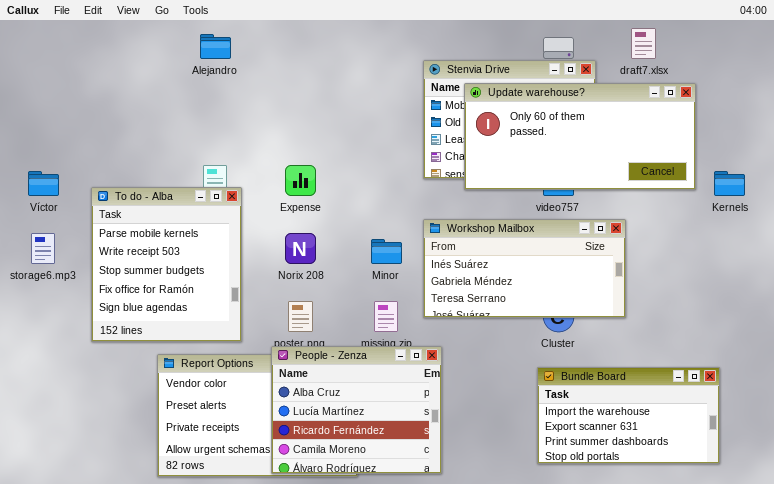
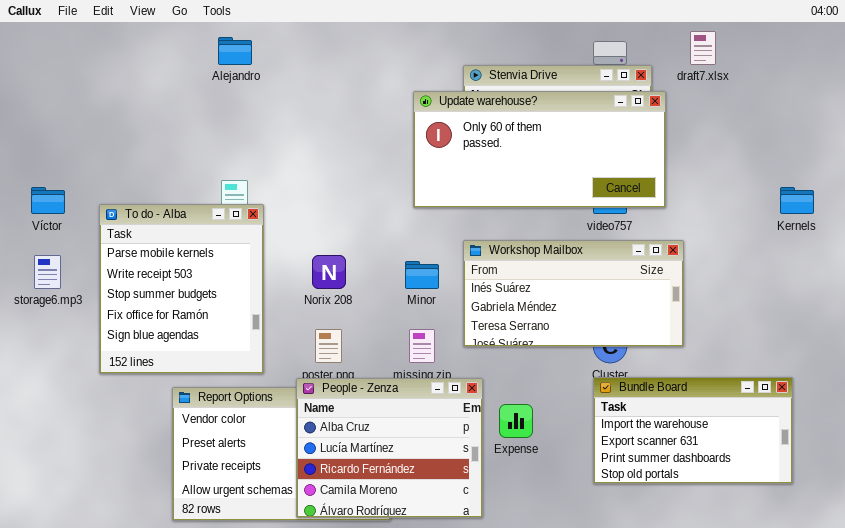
Update warehouse?: [464,83,696,190] -> [413,91,666,208], moved
Expense: [285,165,316,196] -> [499,404,533,438], moved
Bundle Board: [537,367,720,464] -> [593,377,793,484], moved

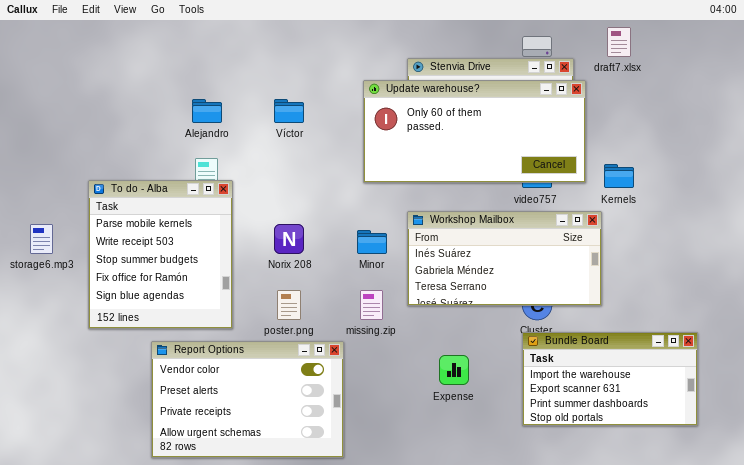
Alejandro: [218,37,252,65] -> [192,99,222,123], moved
Víctor: [31,187,65,214] -> [274,99,304,123], moved
Kernels: [780,187,814,214] -> [604,164,634,188], moved
People - Zenza: [296,378,483,518] -> none, closed

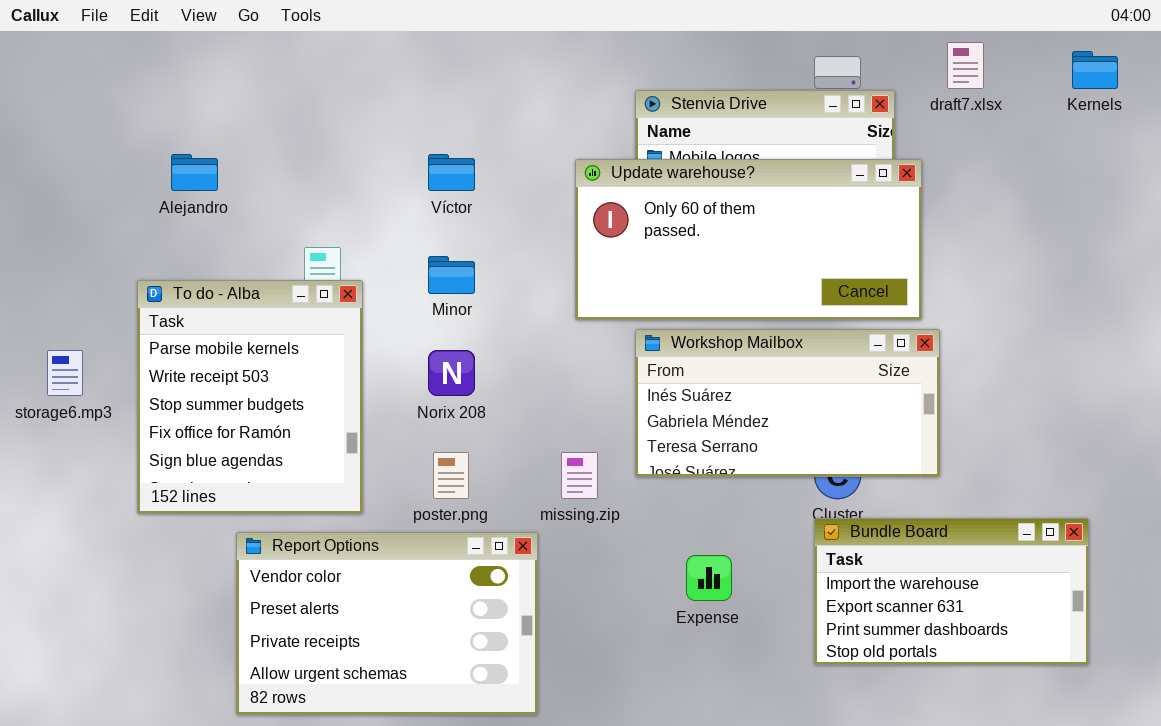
Update warehouse?: [363,80,586,183] -> [575,159,922,320], moved
Alejandro: [192,99,222,123] -> [171,154,218,191], moved
Kernels: [604,164,634,188] -> [1072,51,1118,89], moved
Minor: [357,230,387,254] -> [428,256,475,294], moved

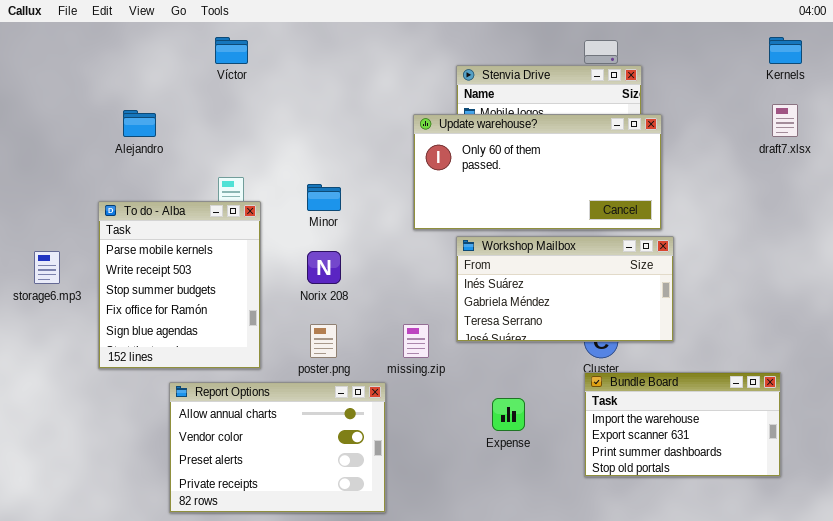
draft7.xlsx: [947,42,984,89] -> [772,104,798,137], moved
Víctor: [428,154,475,191] -> [215,37,248,64], moved
Report Options: [236,532,538,715] -> [169,382,386,513], scrolled up 1 row

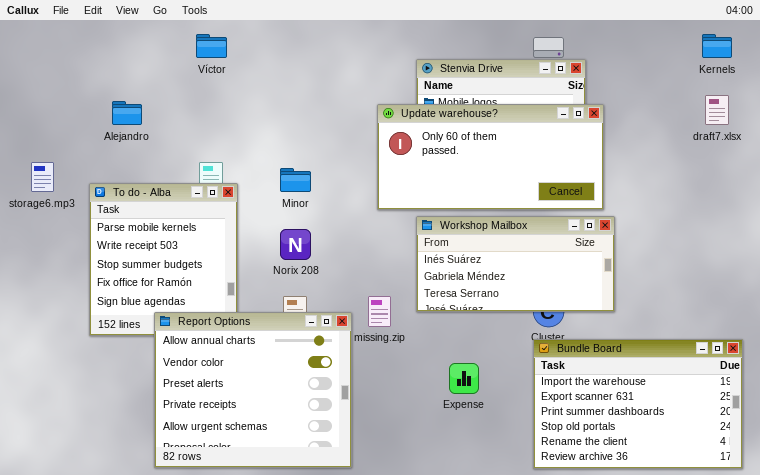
storage6.mp3: [34,251,60,284] -> [31,162,54,192], moved
Bundle Board: [584,372,781,477] -> [533,339,743,469], resized
Report Options: [169,382,386,513] -> [154,312,352,468], resized

